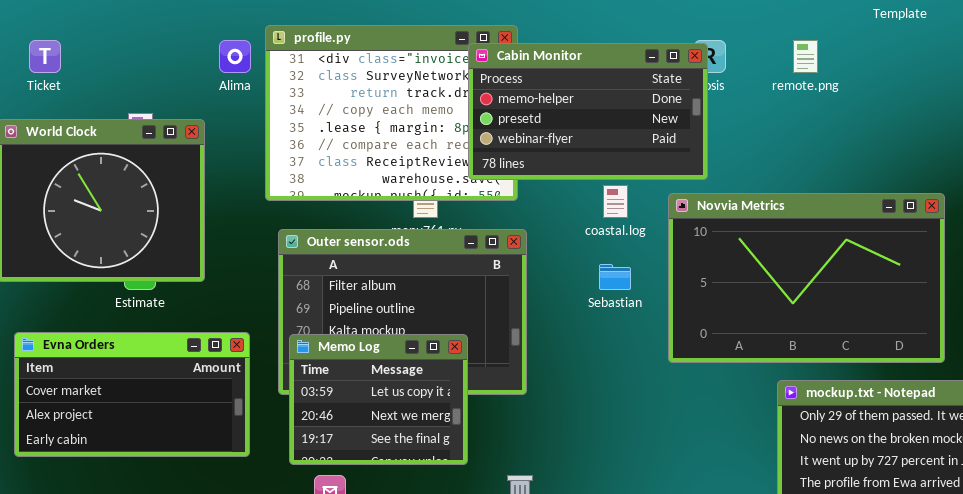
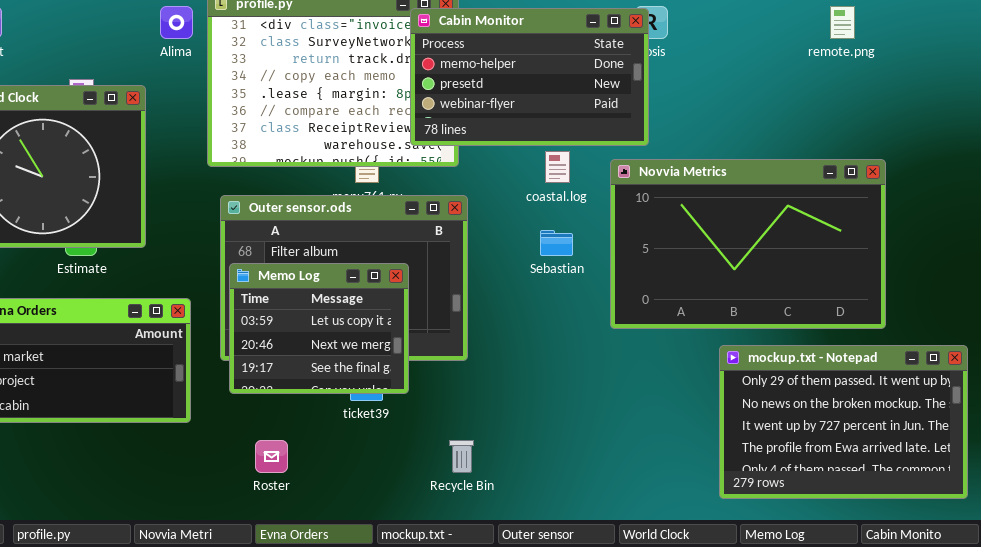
remote.png: [793,40,818,73] -> [830,6,855,39], moved
Memo Log: [289,334,468,465] -> [229,263,409,394], moved

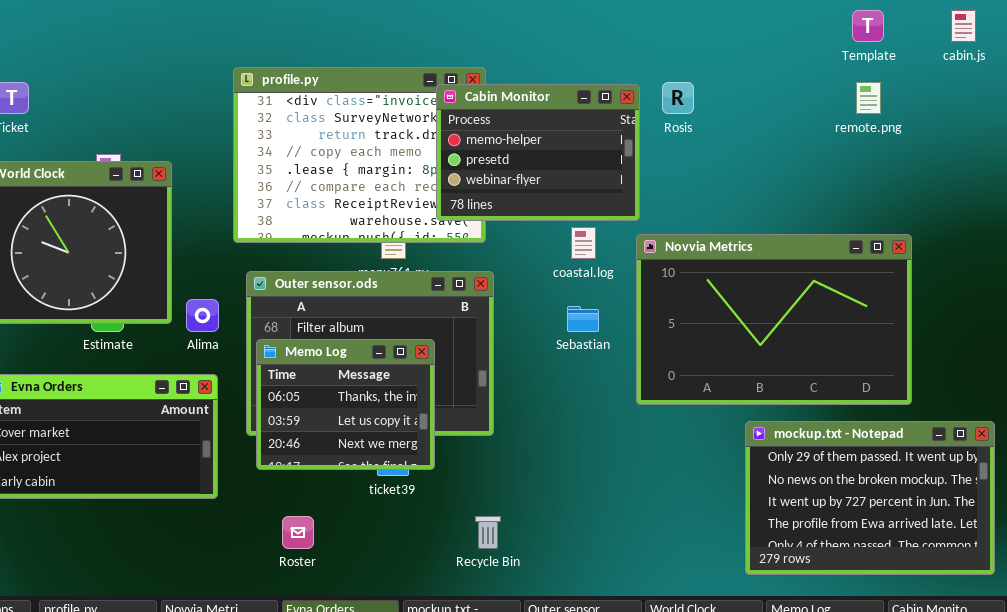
Alima: [160,6,193,39] -> [186,299,219,332], moved
Cabin Monitor: [410,8,649,146] -> [436,84,640,221], resized
Memo Log: [229,263,409,394] -> [256,339,435,470], scrolled up 1 row

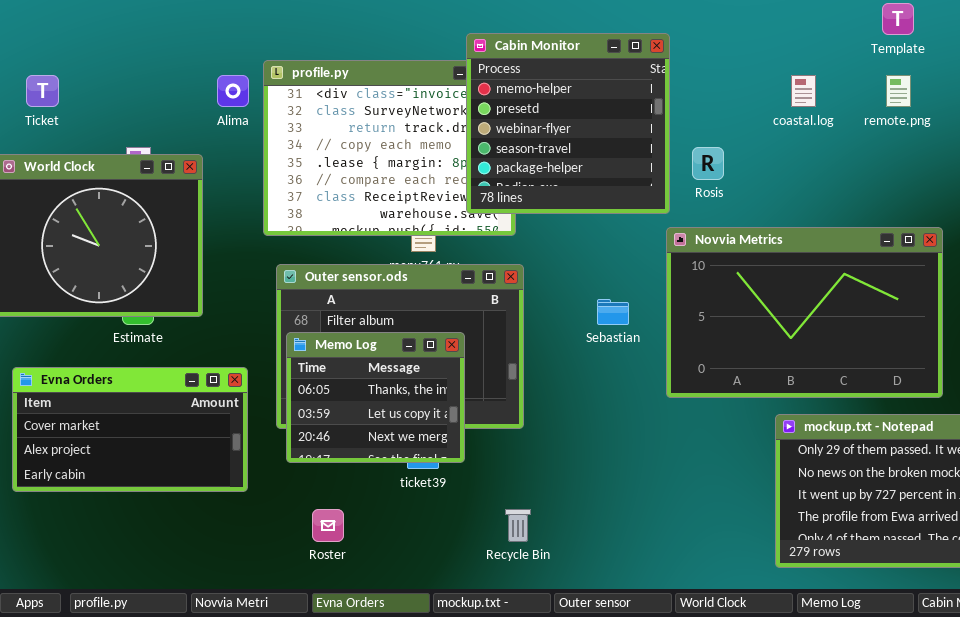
Rosis: [662,82,694,114] -> [692,147,724,180], moved
Cabin Monitor: [436,84,640,221] -> [466,33,670,214], resized
coastal.log: [571,227,596,259] -> [791,75,816,107], moved
Alima: [186,299,219,332] -> [217,75,249,107], moved

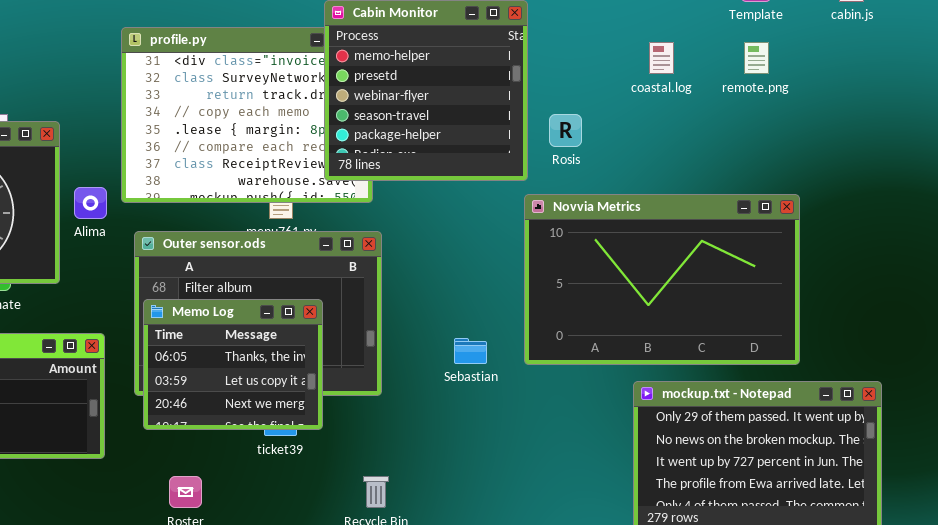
Alima: [217,75,249,107] -> [74,187,107,219], moved
Sebastian: [597,299,629,325] -> [454,338,487,364], moved

